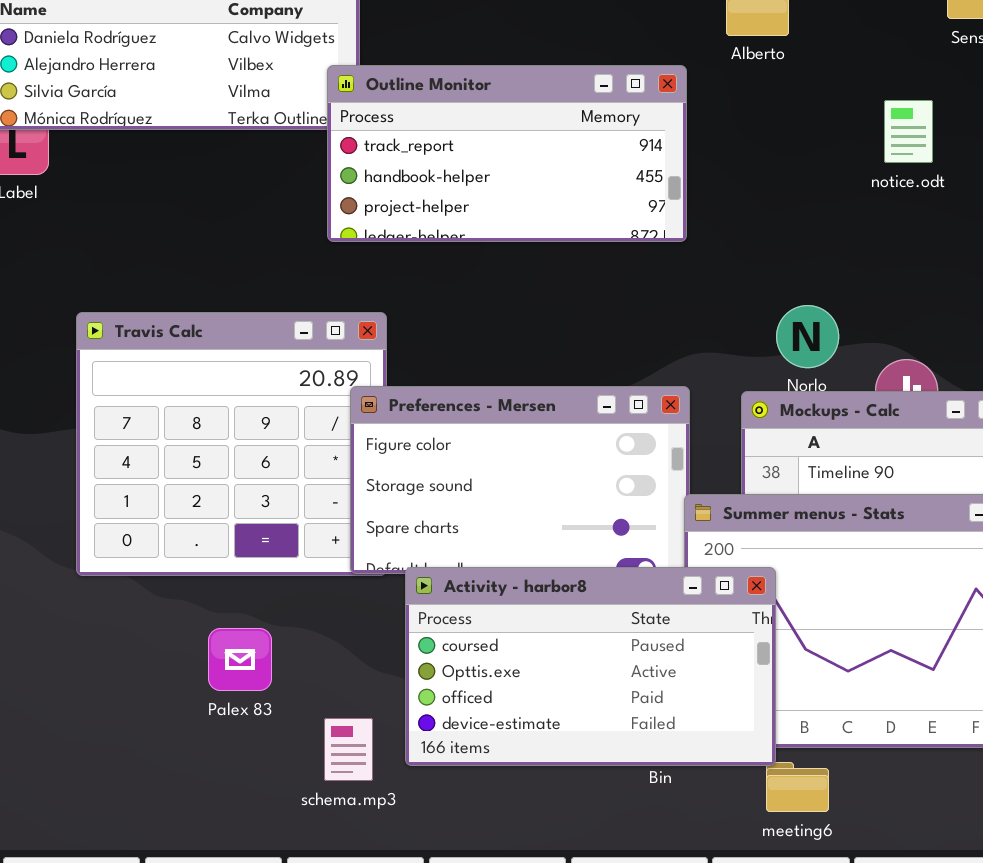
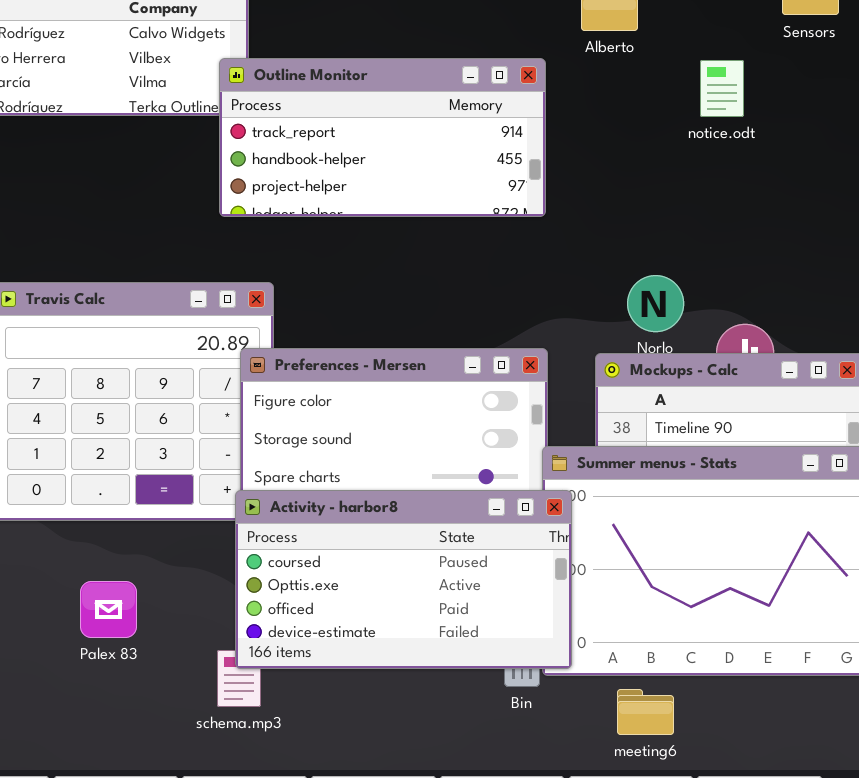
notice.odt: [884,100,933,163] -> [700,60,744,117], moved
Activity - harbor8: [405,567,776,766] -> [235,490,572,669], moved
Palex 83: [208,628,272,691] -> [80,581,137,638], moved

